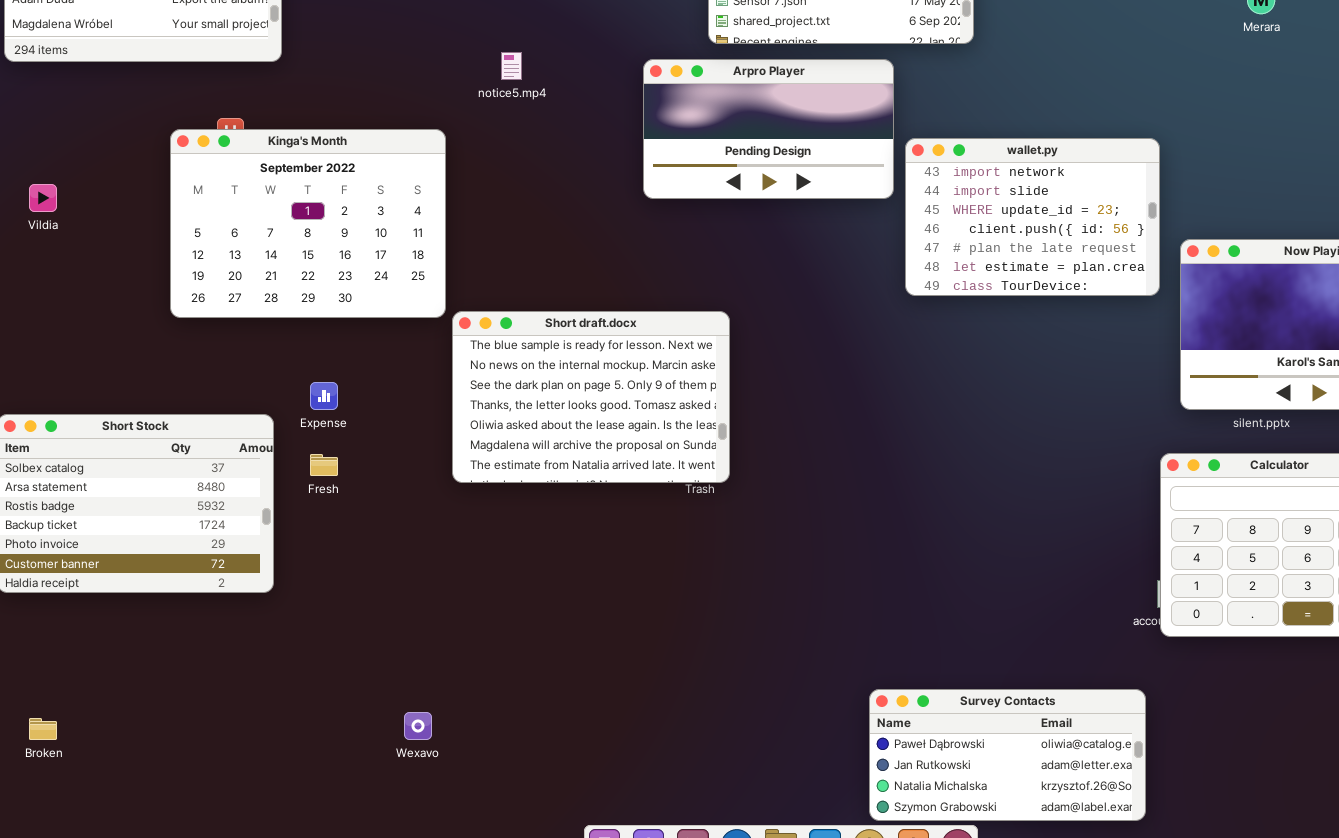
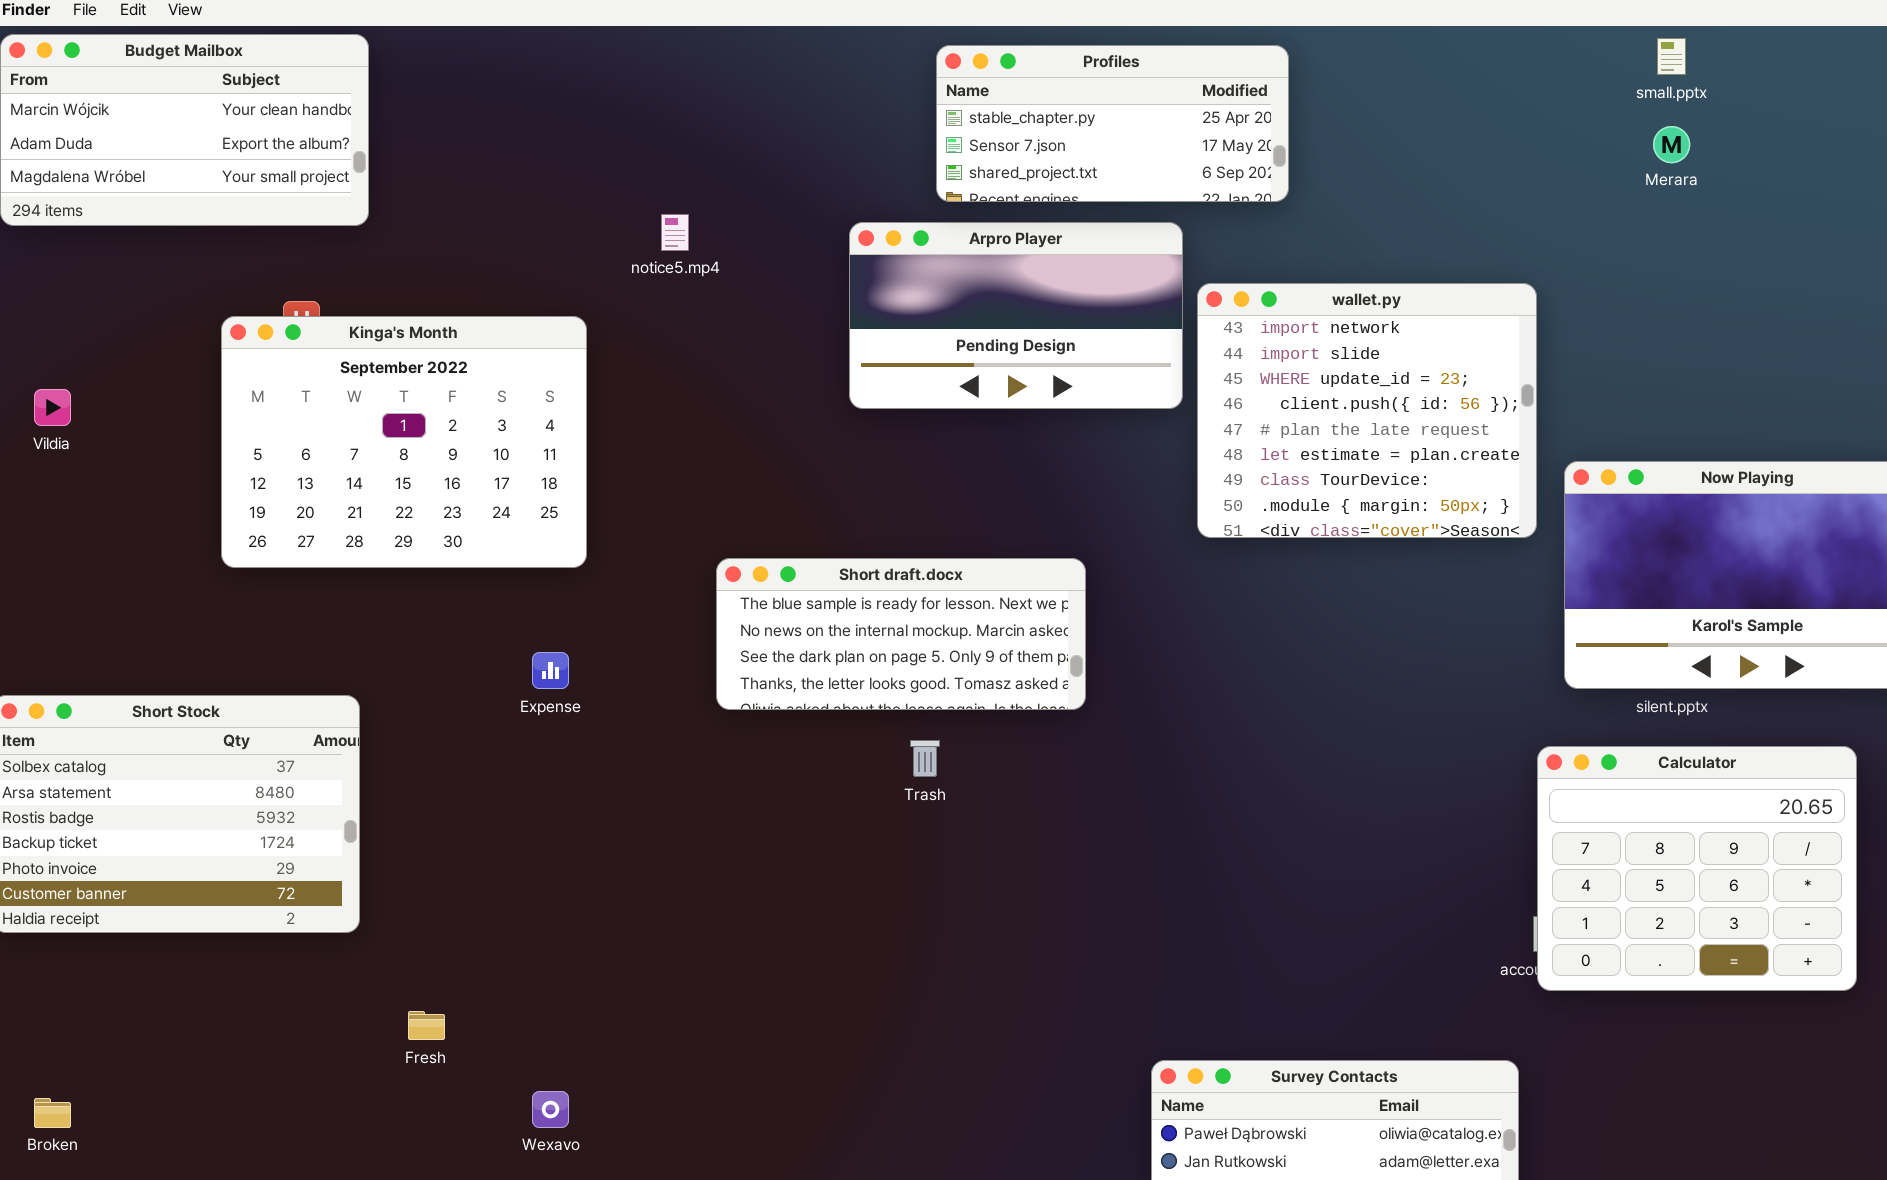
wallet.py: [905,138,1160,296] -> [1197,283,1537,538], resized
Short draft.docx: [452,311,730,483] -> [716,558,1086,710], moved, resized
Expense: [310,382,338,410] -> [532,652,569,689], moved
Fresh: [310,454,338,476] -> [408,1011,445,1040], moved

